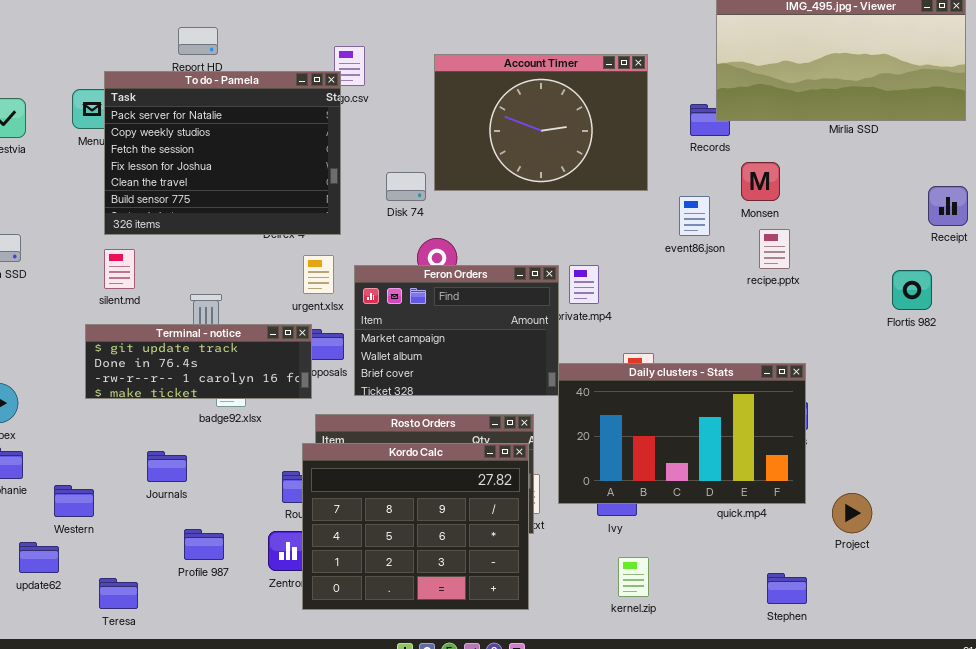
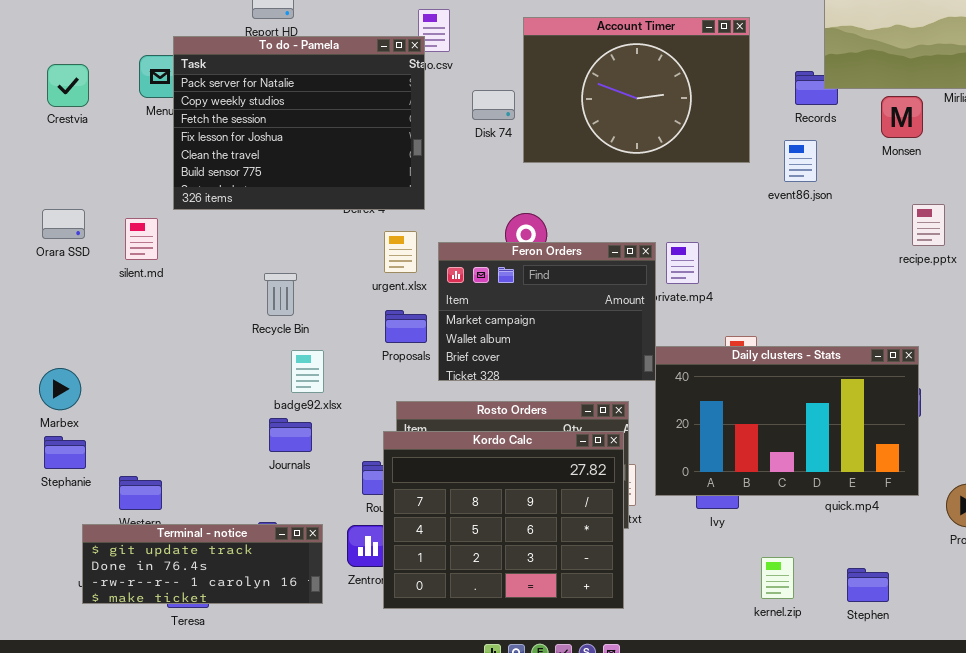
Monsen: [741,162,780,201] -> [881,96,923,138], moved
Disk 74: [386,172,426,201] -> [472,90,515,120], moved
event86.json: [679,196,710,236] -> [784,140,817,182], moved
recipe.pptx: [759,229,790,269] -> [912,204,945,246], moved
silent.md: [104,249,135,289] -> [125,218,158,260], moved
Terminal - notice: [85,324,312,399] -> [82,524,323,604], moved
Journals: [147,451,187,482] -> [269,418,312,452], moved
kernel.zip: [618,557,649,597] -> [761,557,794,599], moved
Stephen: [767,573,807,604] -> [847,568,889,602], moved

